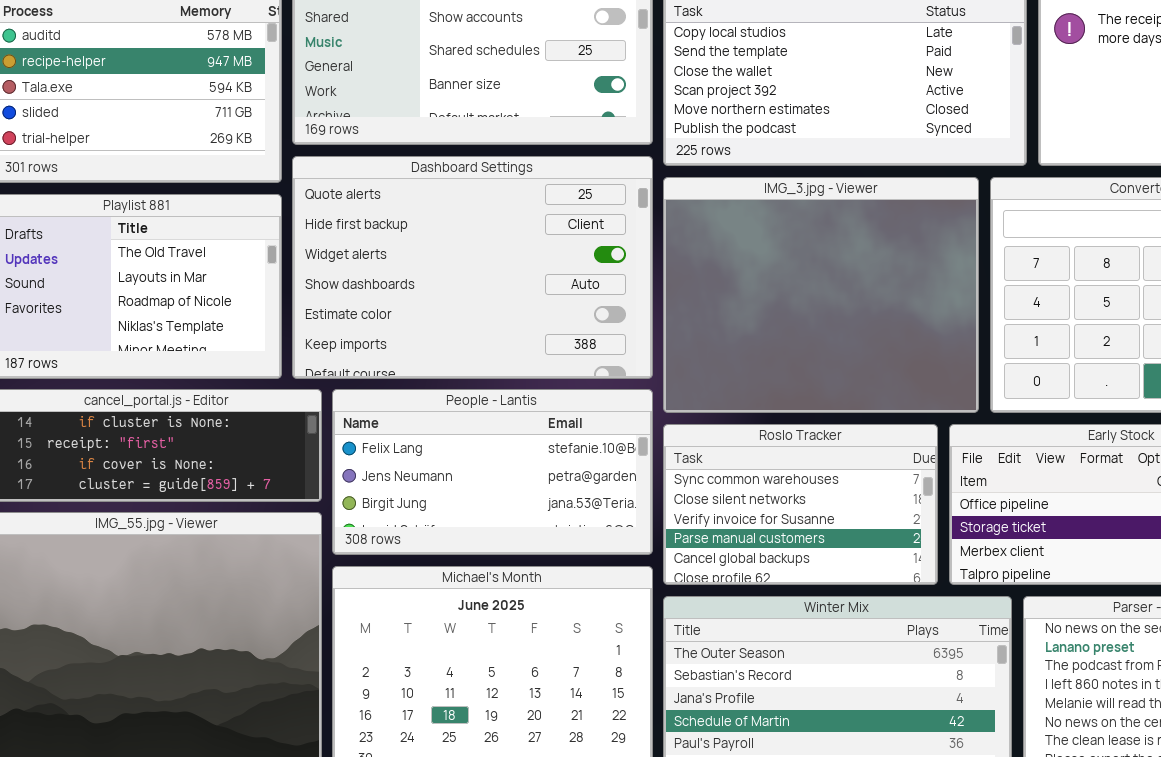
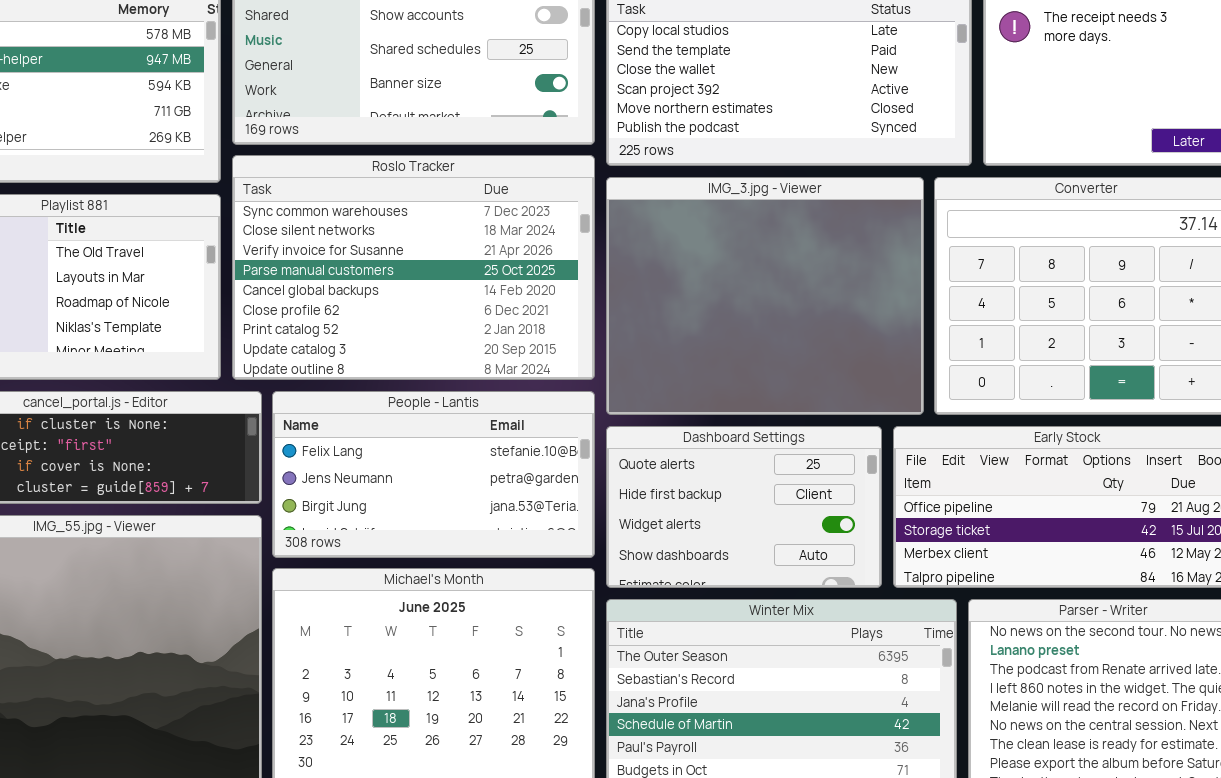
Dashboard Settings: [292,156,653,379] -> [606,426,882,588], moved, resized
Roslo Tracker: [663,424,938,585] -> [232,155,595,380], moved, resized

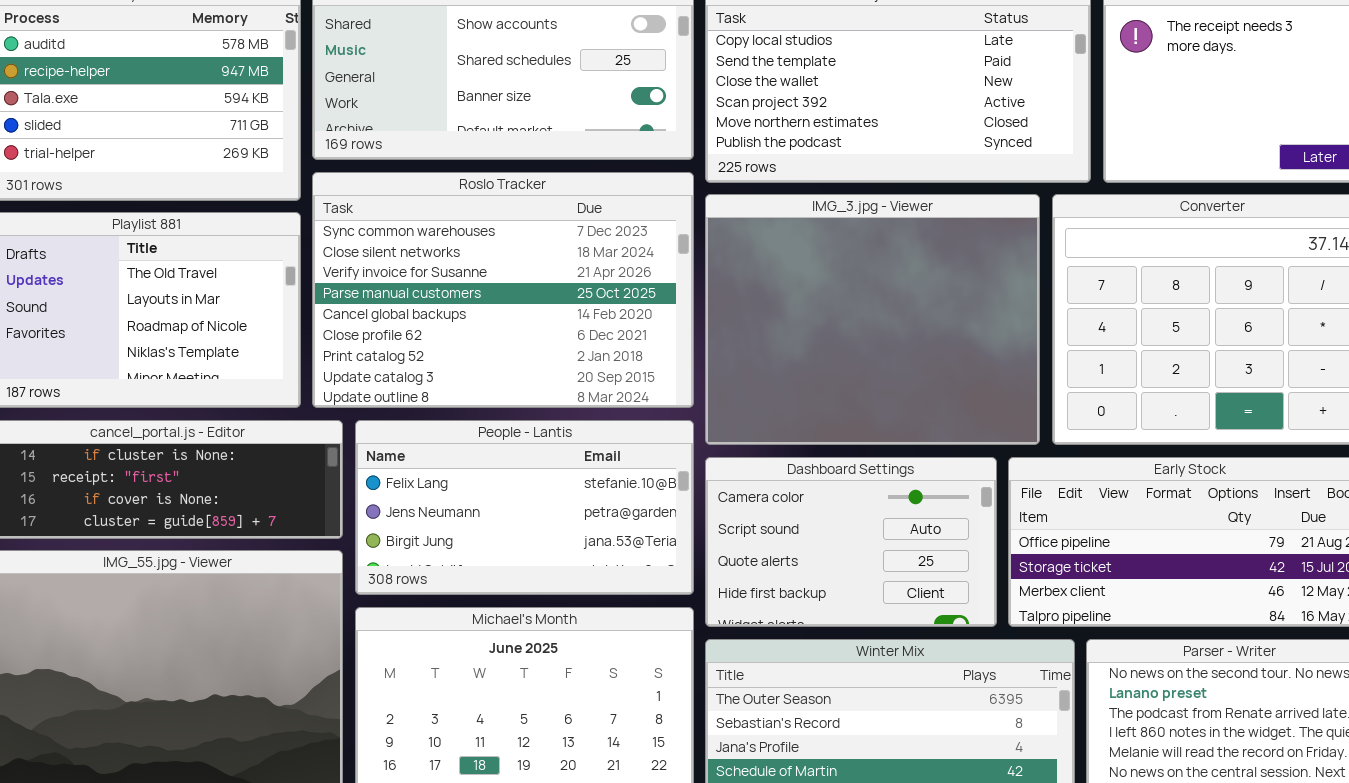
Dashboard Settings: [606,426,882,588] -> [705,457,997,627], scrolled up 2 rows

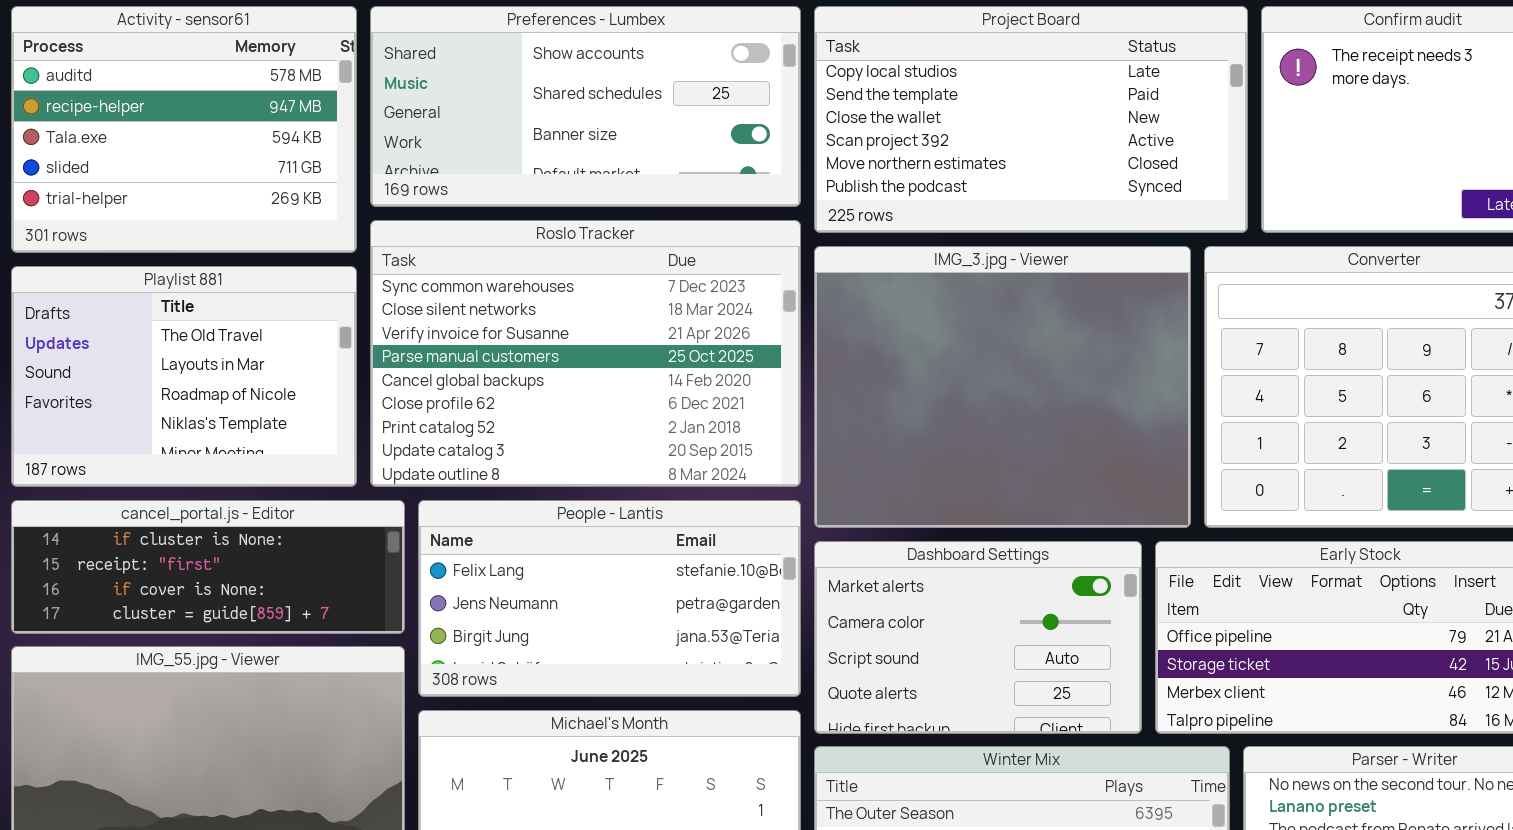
Dashboard Settings: [705,457,997,627] -> [814,541,1142,734], scrolled up 1 row

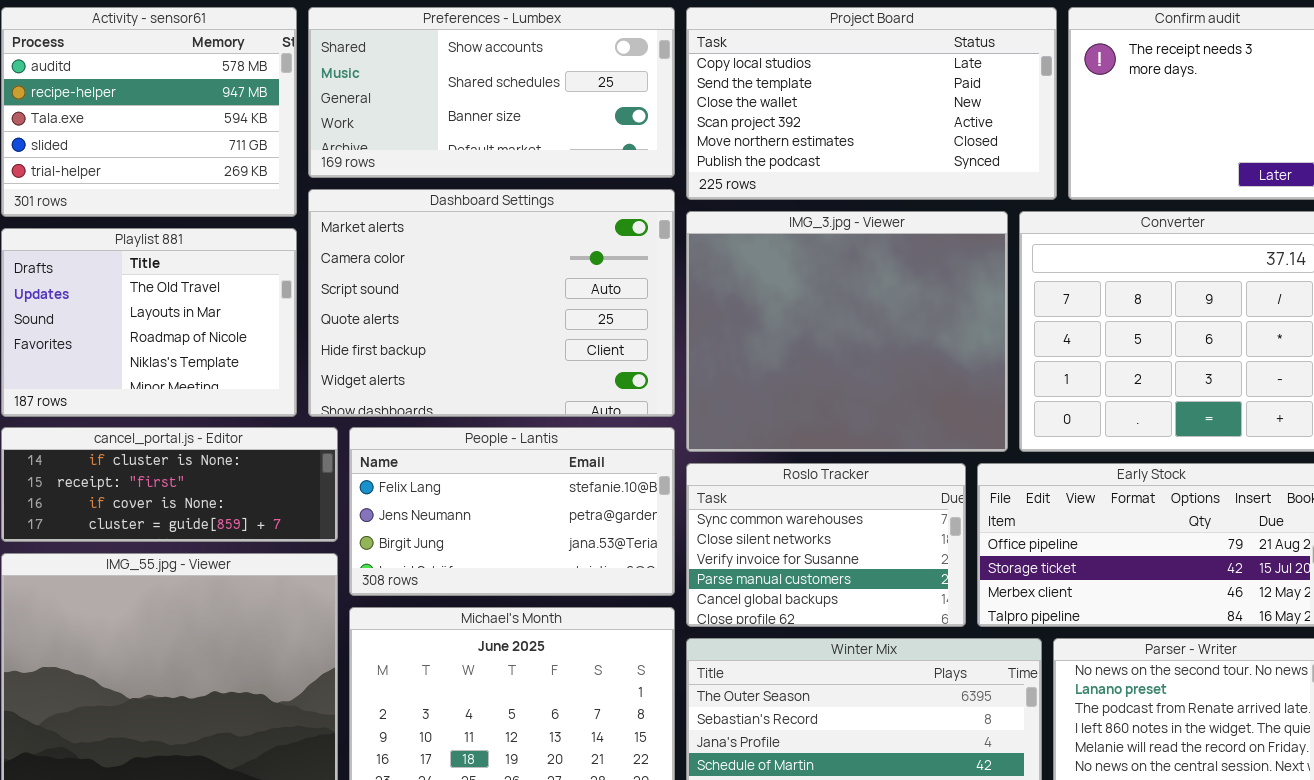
Roslo Tracker: [370,220,801,487] -> [686,463,966,627], moved, resized
Dashboard Settings: [814,541,1142,734] -> [308,189,675,417], moved, resized

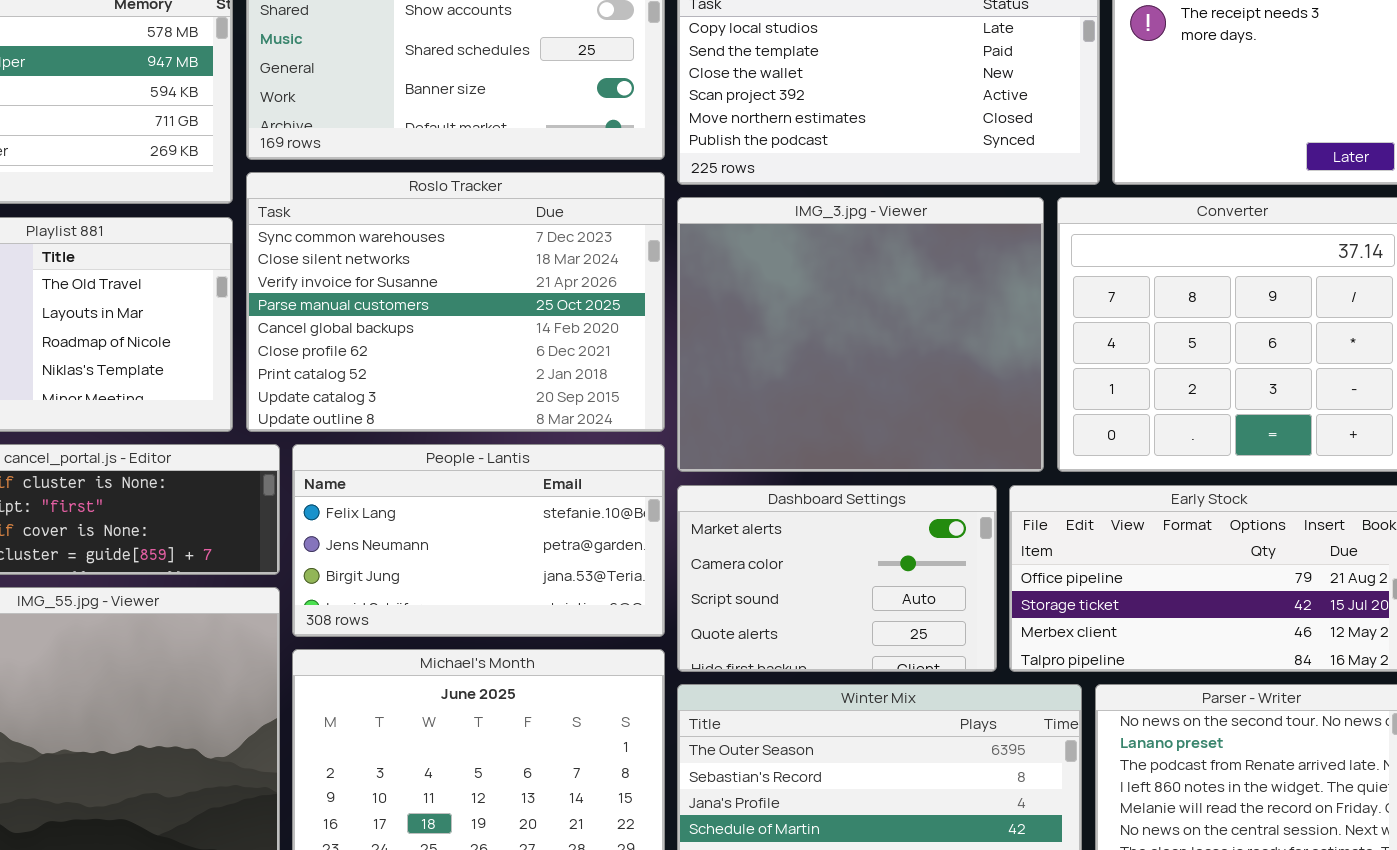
Dashboard Settings: [308,189,675,417] -> [677,485,997,672], moved, resized
Roslo Tracker: [686,463,966,627] -> [246,172,665,432], moved, resized

